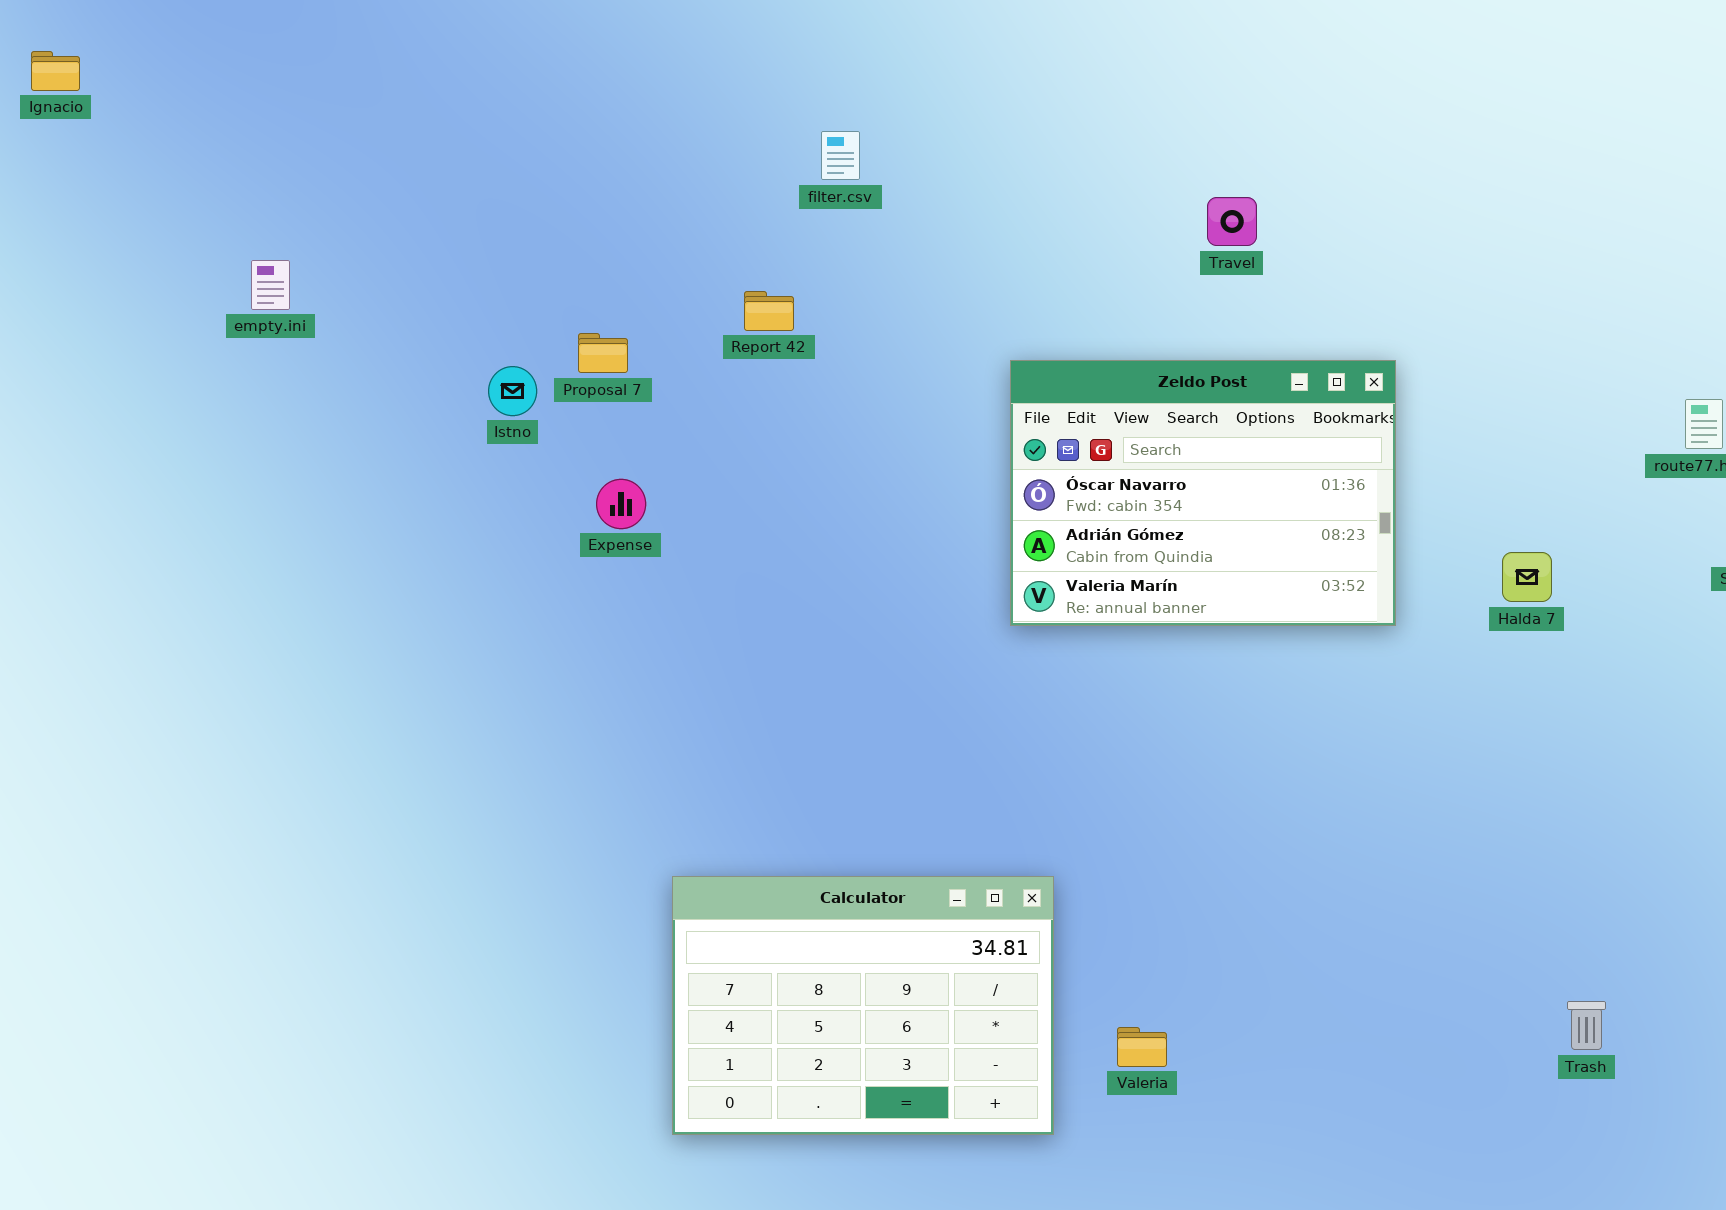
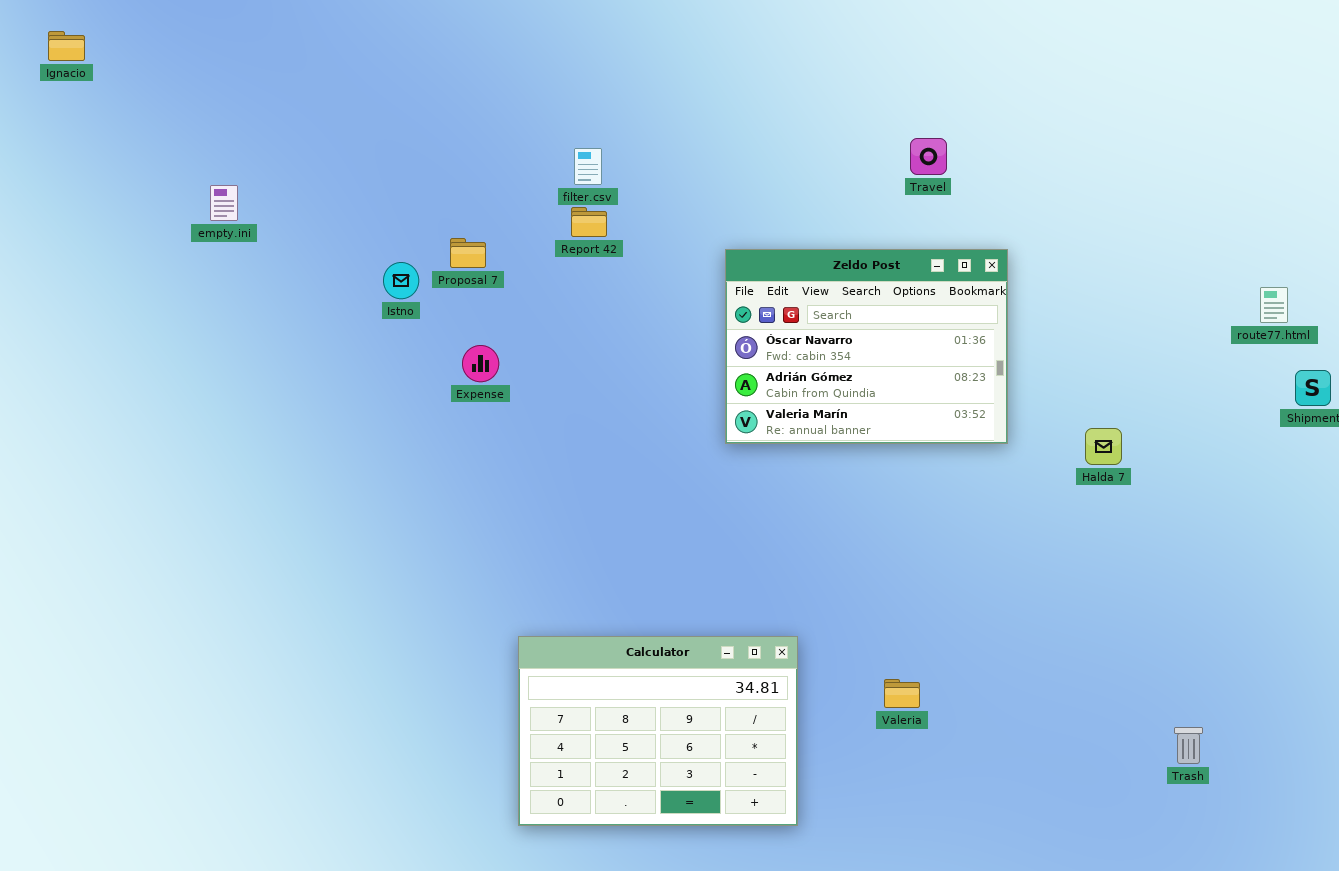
filter.csv: [821,131,860,180] -> [574,148,602,185], moved
Zeldo Post: [1010,360,1396,626] -> [725,249,1008,444], moved
Halda 7: [1502,552,1552,602] -> [1085,428,1122,465], moved
Valeria: [1117,1027,1167,1067] -> [884,679,920,708], moved

